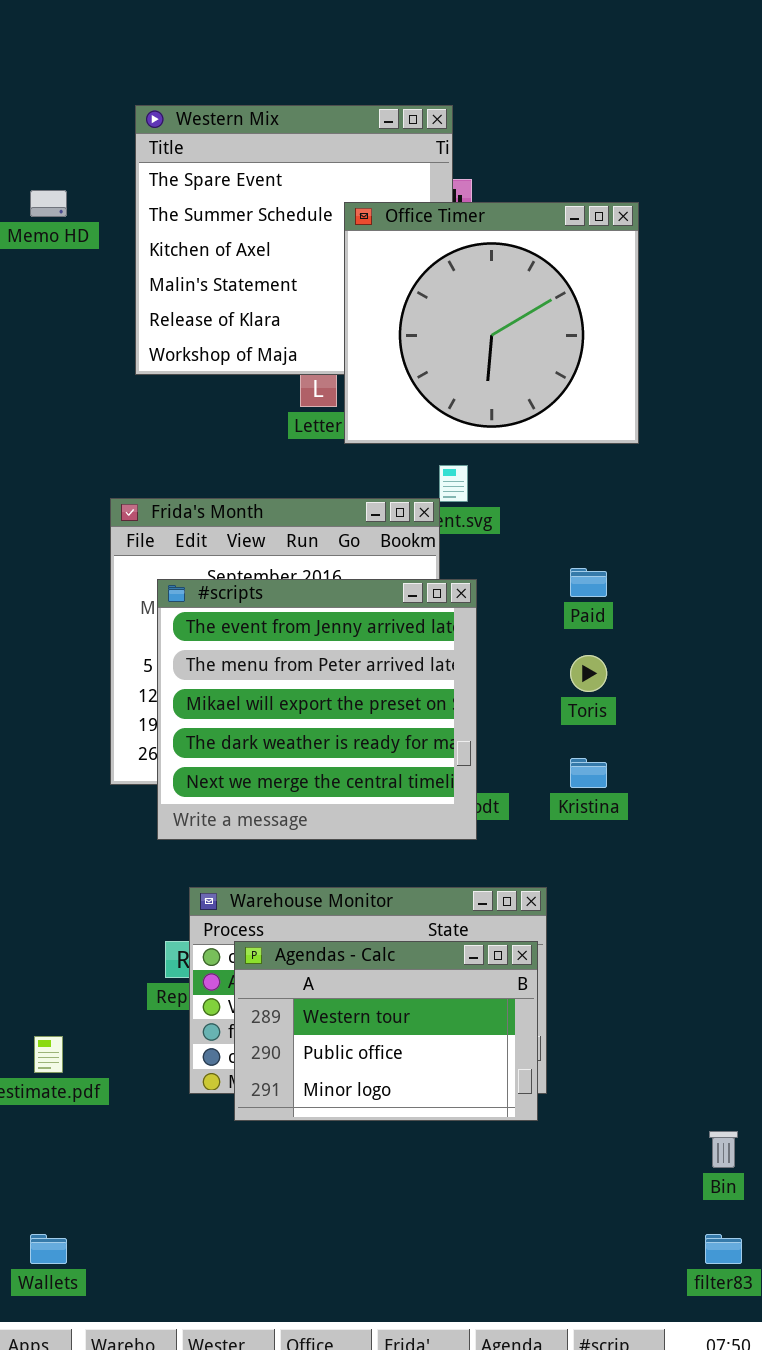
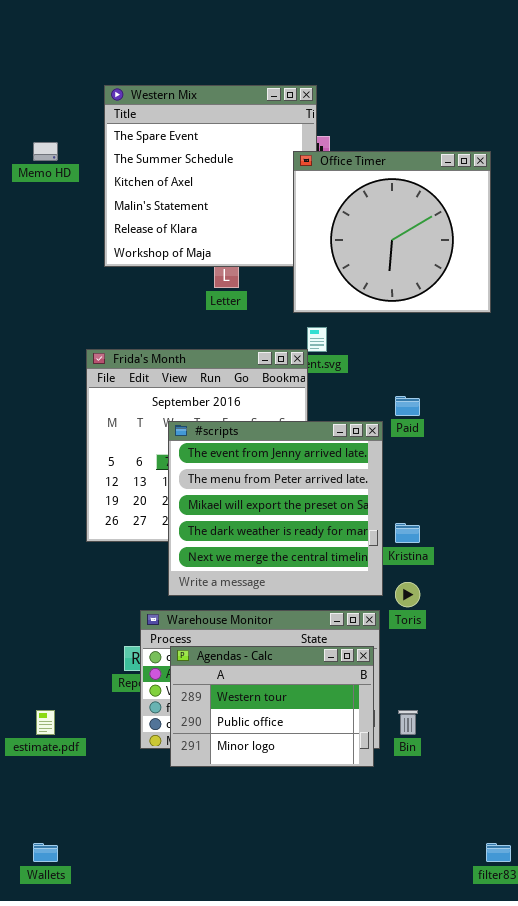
Office Timer: [344,202,639,444] -> [293,151,491,313], moved
#scripts: [157,579,477,840] -> [168,421,383,596], moved
Toris: [570,655,607,692] -> [395,582,420,607], moved
Bin: [709,1131,738,1168] -> [398,710,418,735], moved

